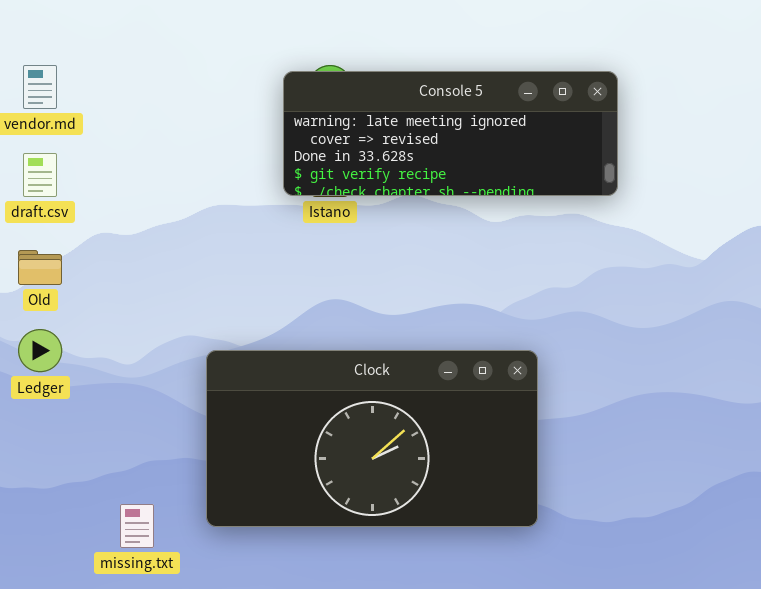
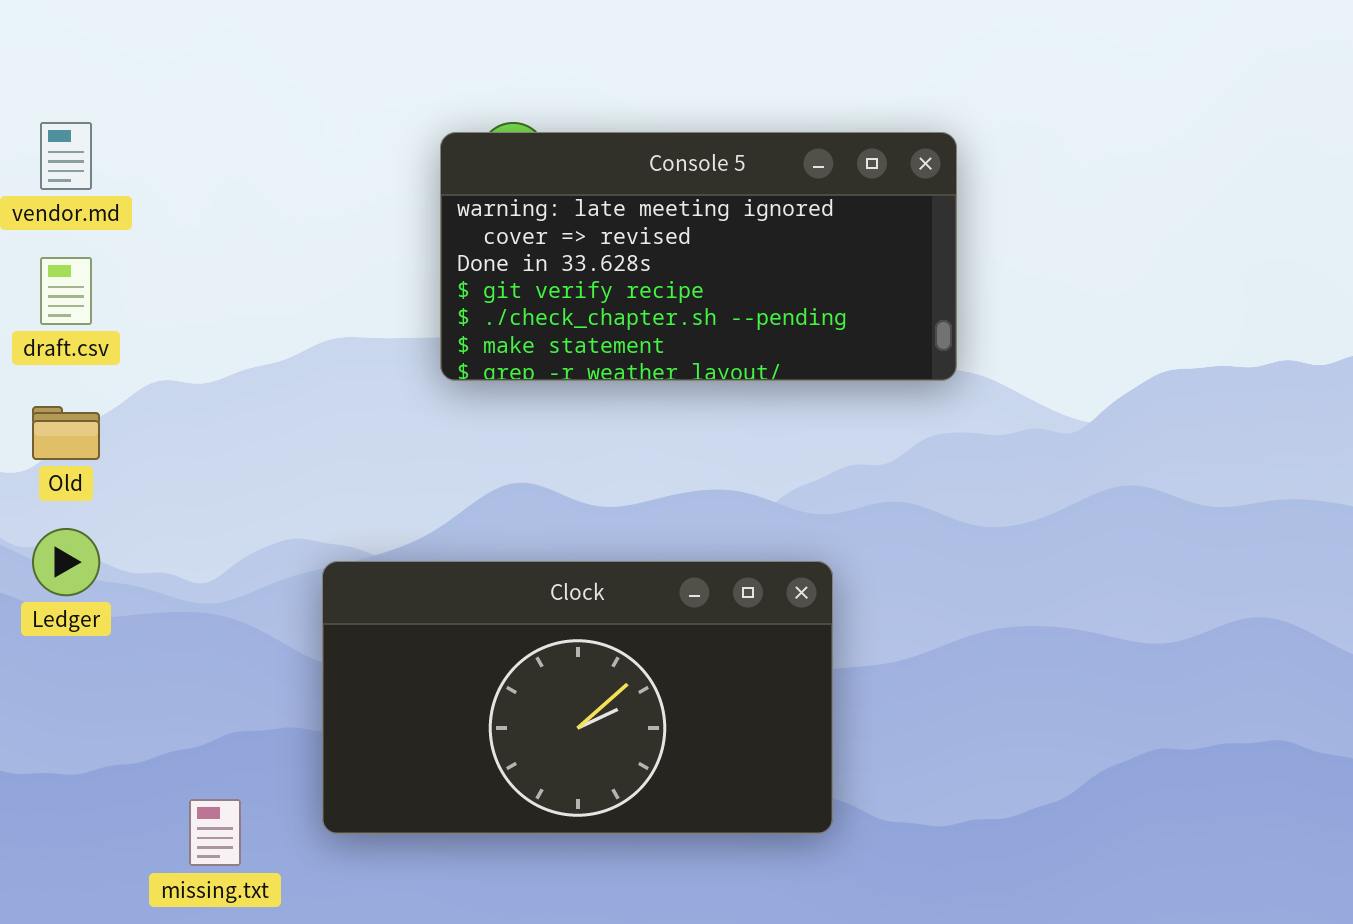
Console 5: [283,71,618,196] -> [440,132,957,381], resized

